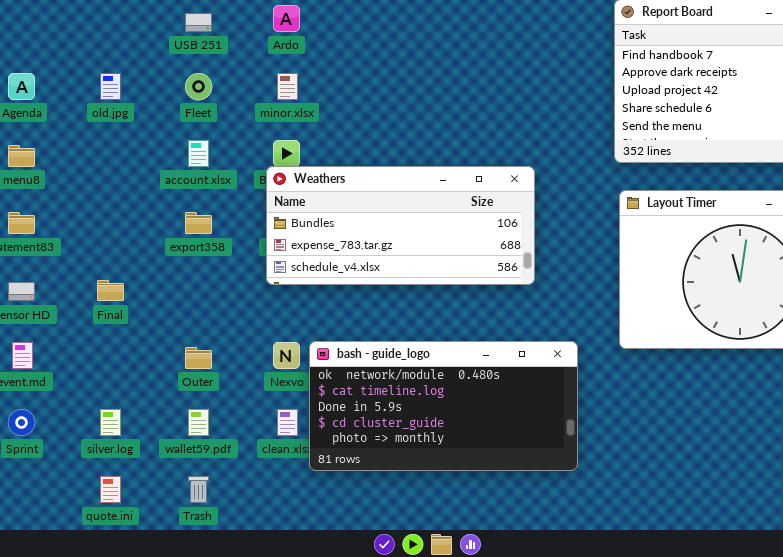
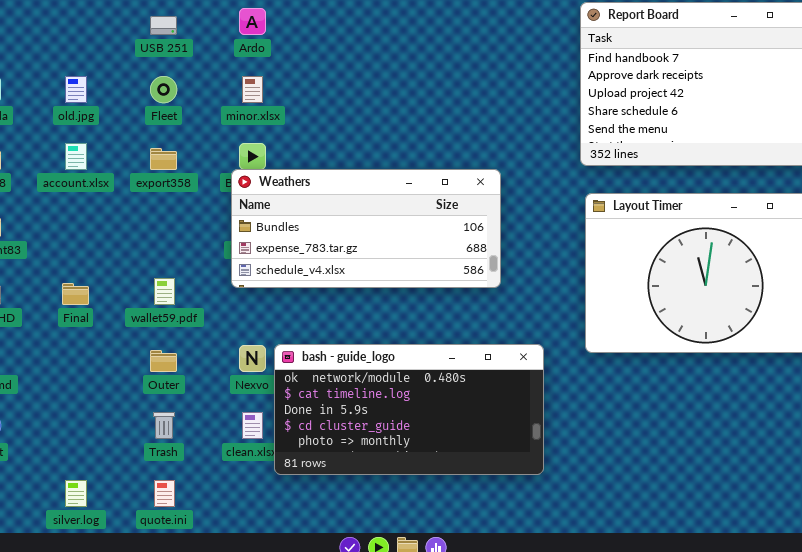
account.xlsx: [188,140,209,167] -> [65,143,87,170], moved
export358: [185,212,212,234] -> [150,148,177,170], moved
silver.log: [100,409,121,436] -> [65,480,87,507], moved
wallet59.pdf: [188,409,209,436] -> [154,278,175,305], moved
quote.ini: [100,476,121,503] -> [154,480,175,507], moved
Trash: [188,476,209,503] -> [153,412,175,439], moved

